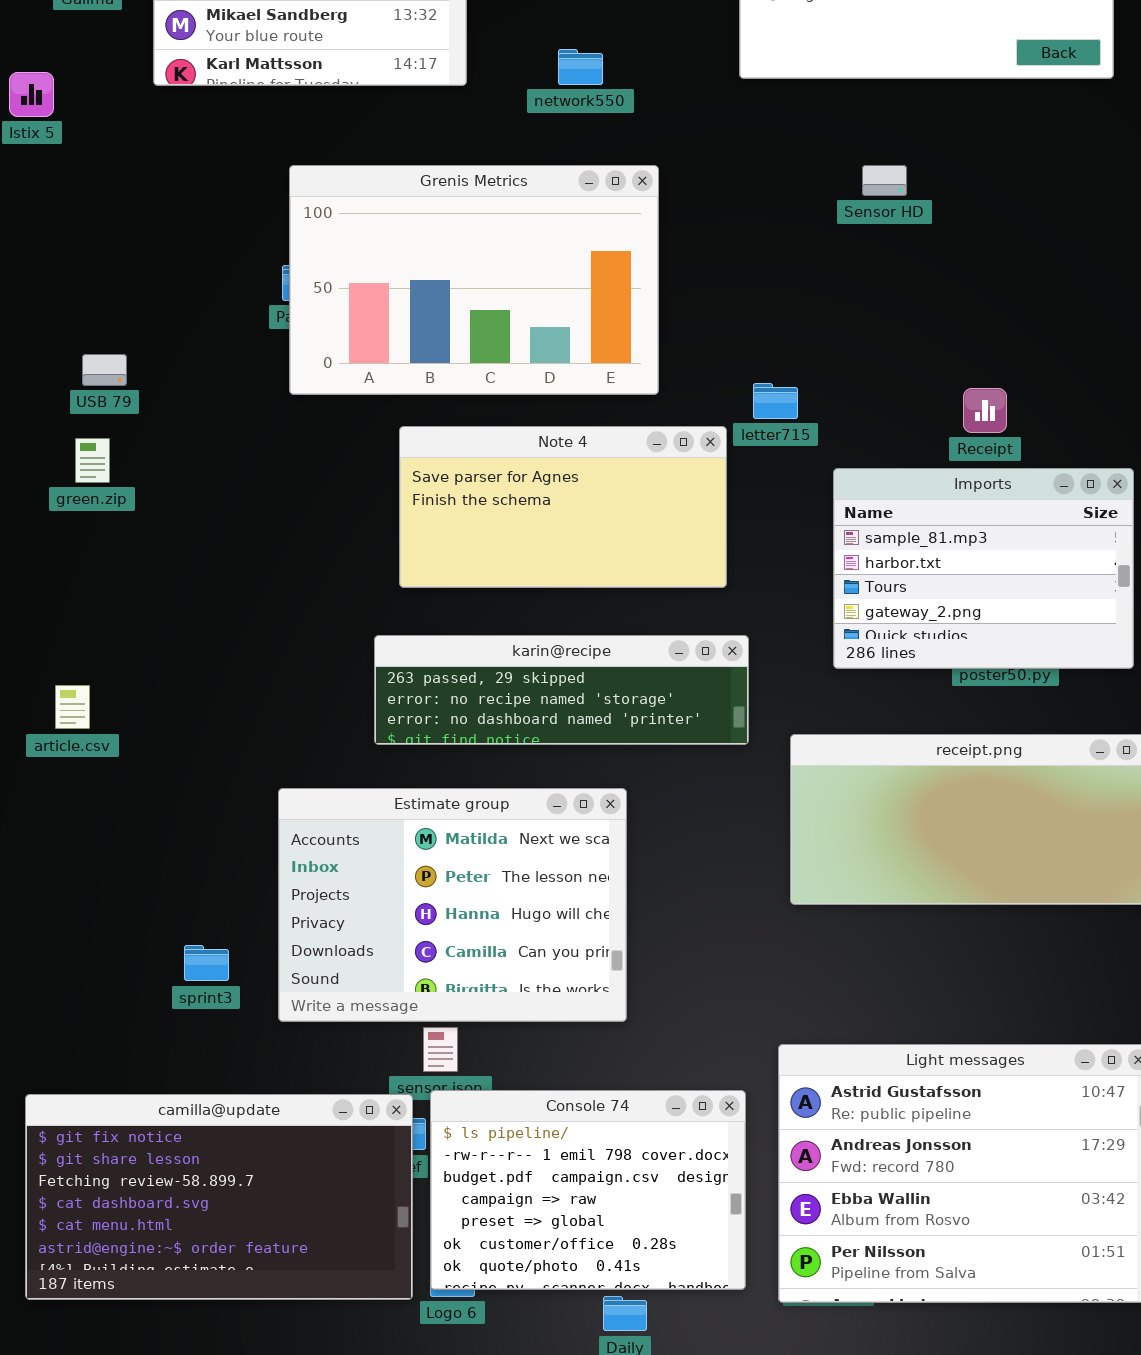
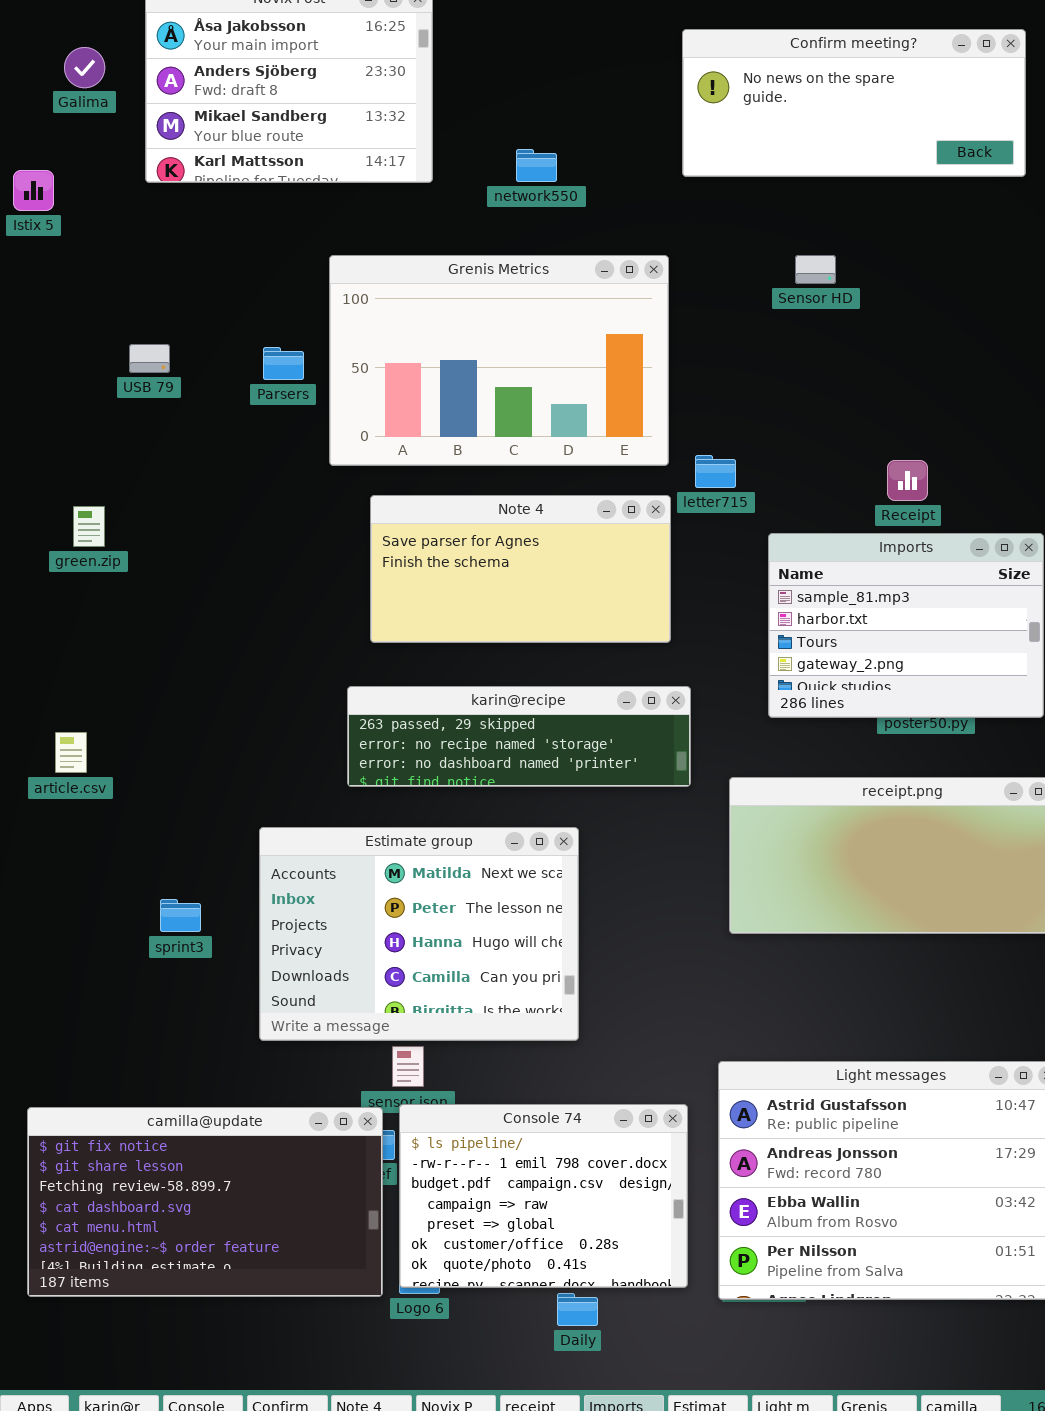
Grenis Metrics: [289,165,659,395] -> [329,255,669,466], moved
USB 79: [82,354,127,386] -> [129,344,170,373], moved
sprint3: [184,945,229,981] -> [160,899,201,932], moved

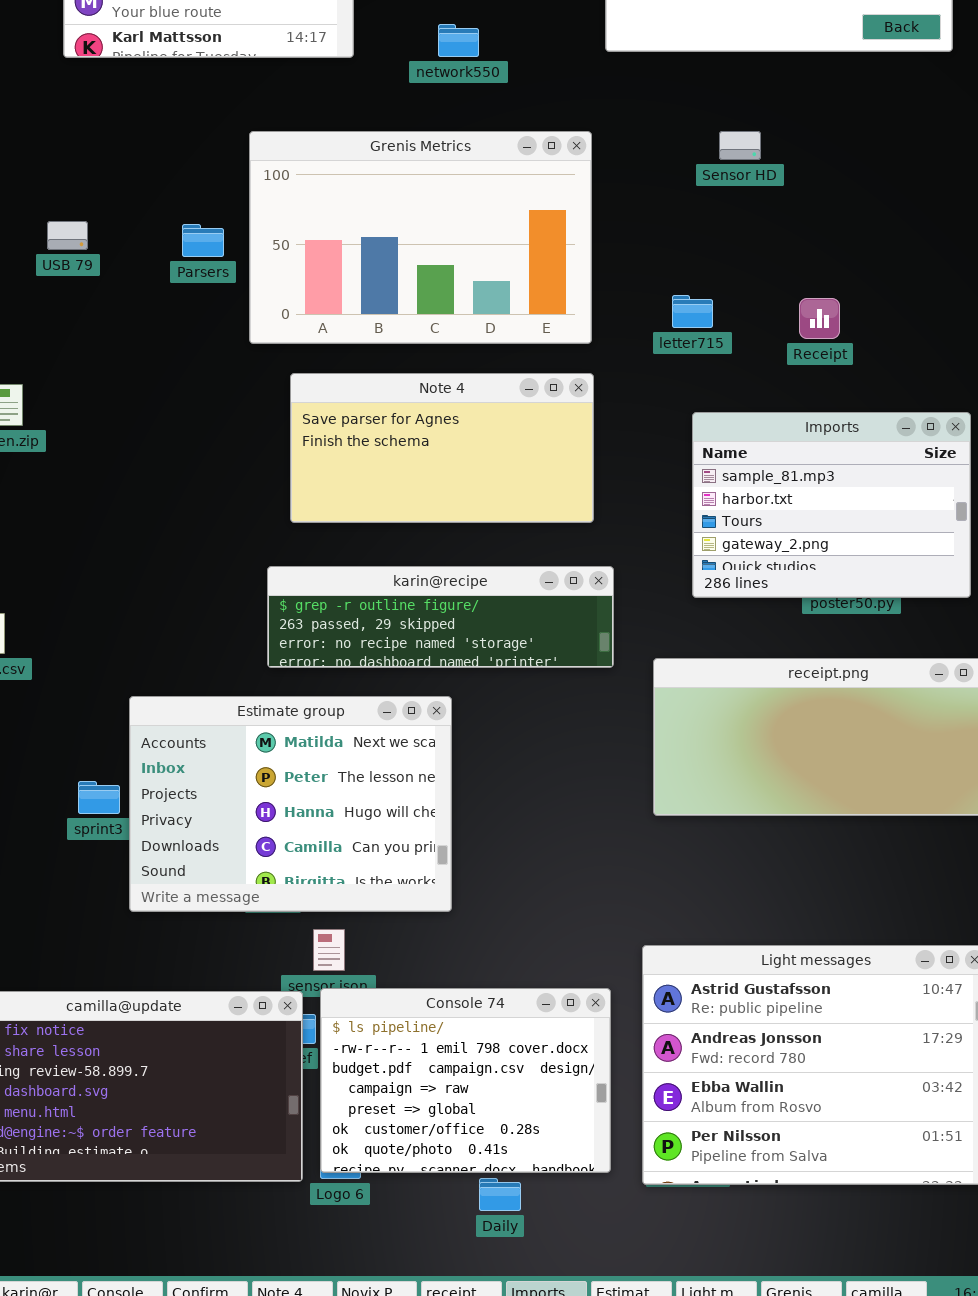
letter715: [695,455,736,488] -> [672,295,713,328], moved
Receipt: [887,460,928,501] -> [799,298,840,339], moved
karin@recipe: [347,686,691,787] -> [267,566,614,668], scrolled up 1 row
Estimate group: [259,827,579,1041] -> [129,696,452,912], moved

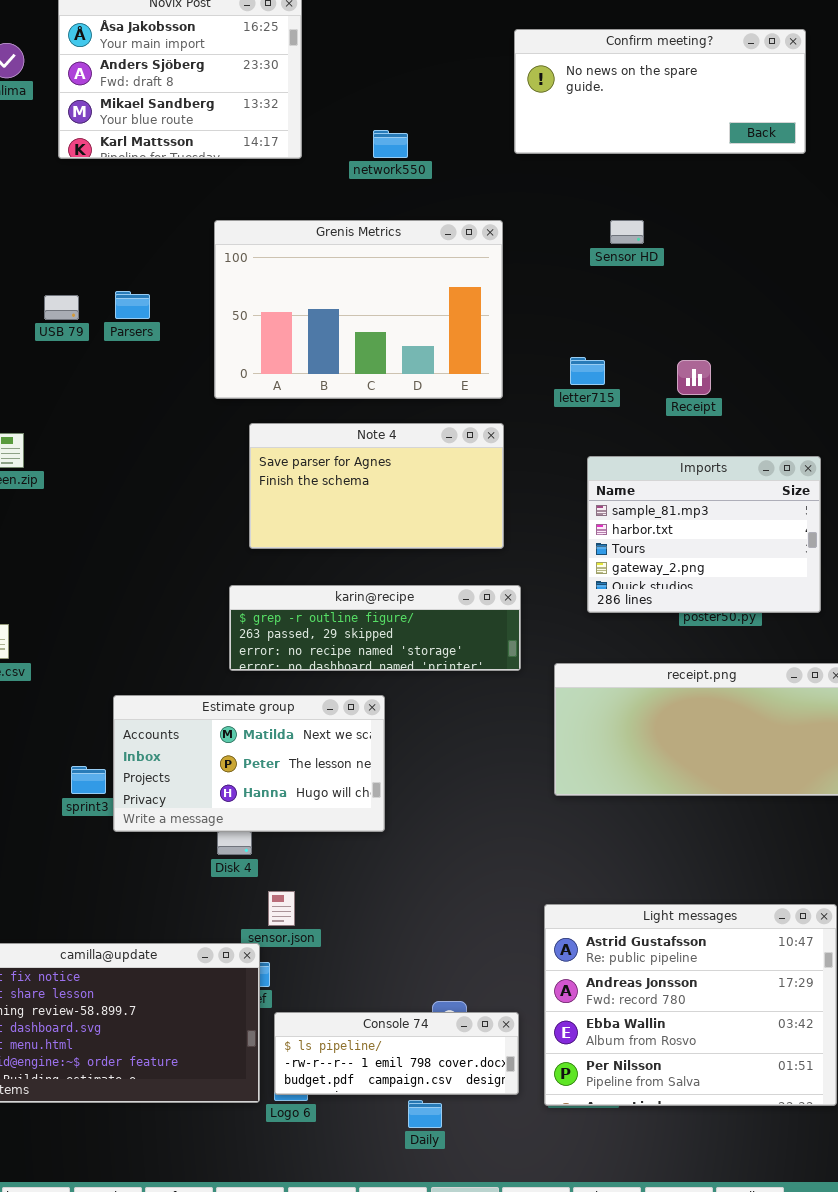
Parsers: [182,224,224,257] -> [115,291,150,319], moved
Estimate group: [129,696,452,912] -> [113,695,385,832], resized
Console 74: [320,988,611,1173] -> [274,1012,519,1095], resized

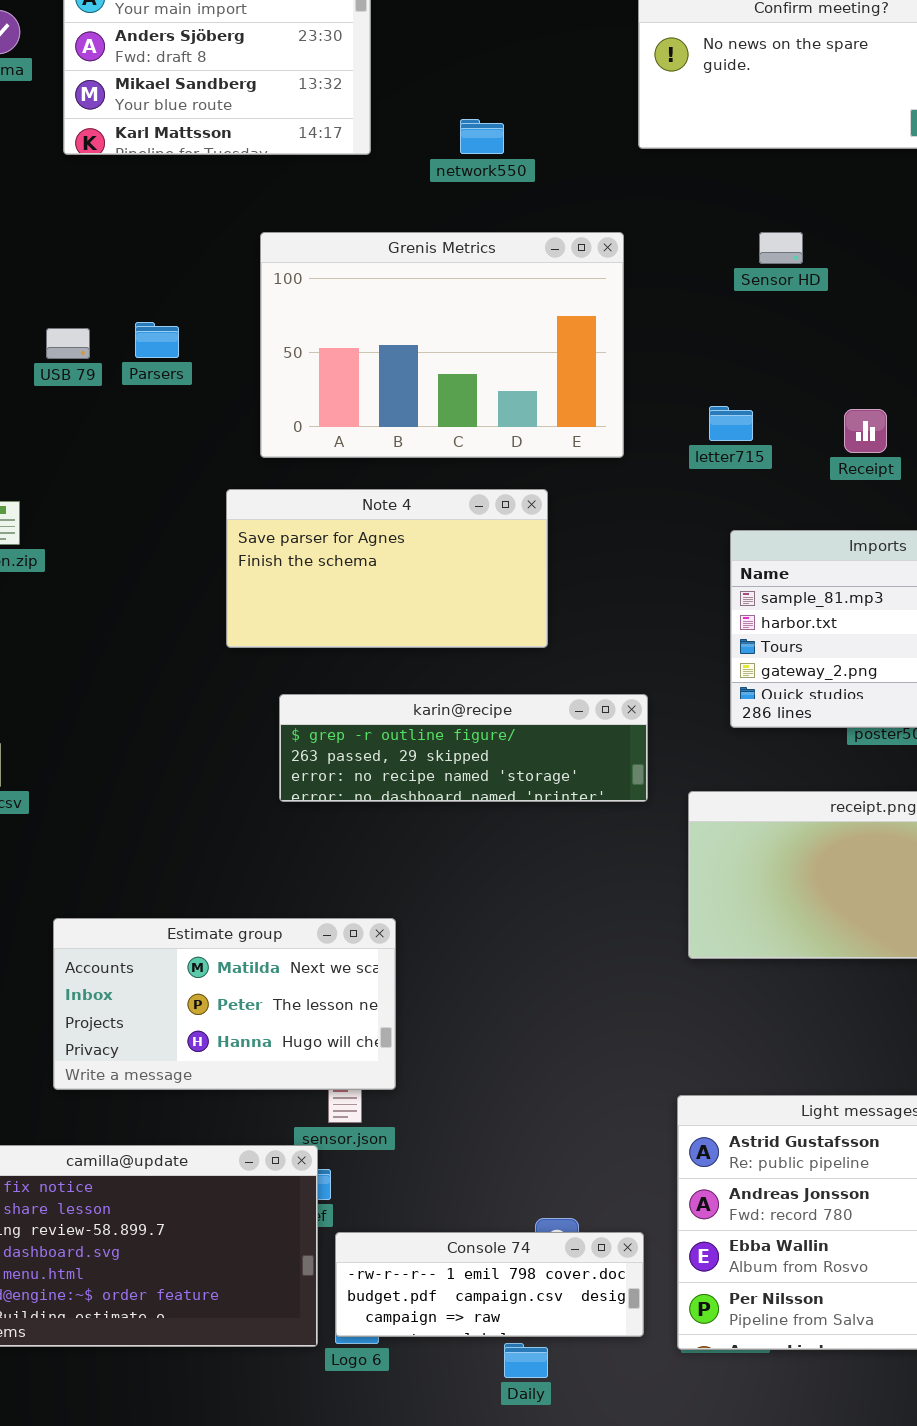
Note 4: [249,423,504,549] -> [226,489,548,648], moved
Estimate group: [113,695,385,832] -> [53,918,396,1090], moved
Console 74: [274,1012,519,1095] -> [335,1232,644,1337], scrolled down 1 row

